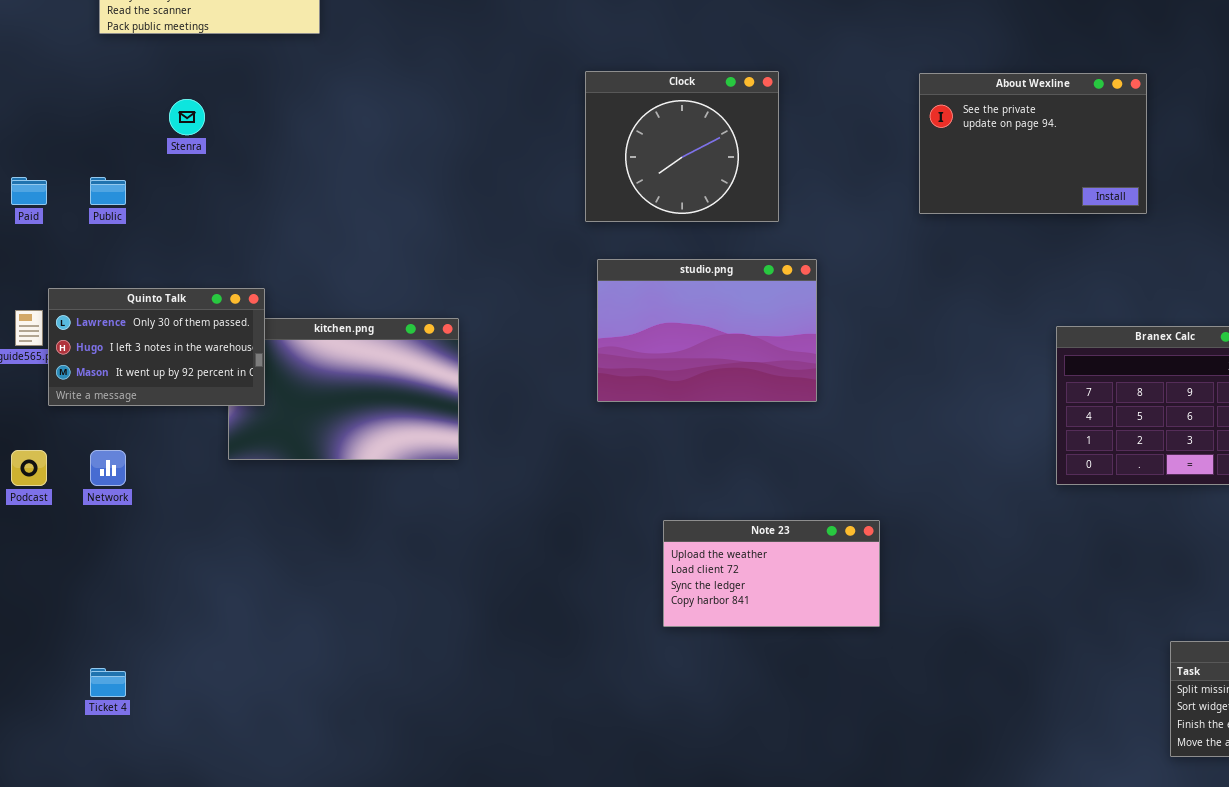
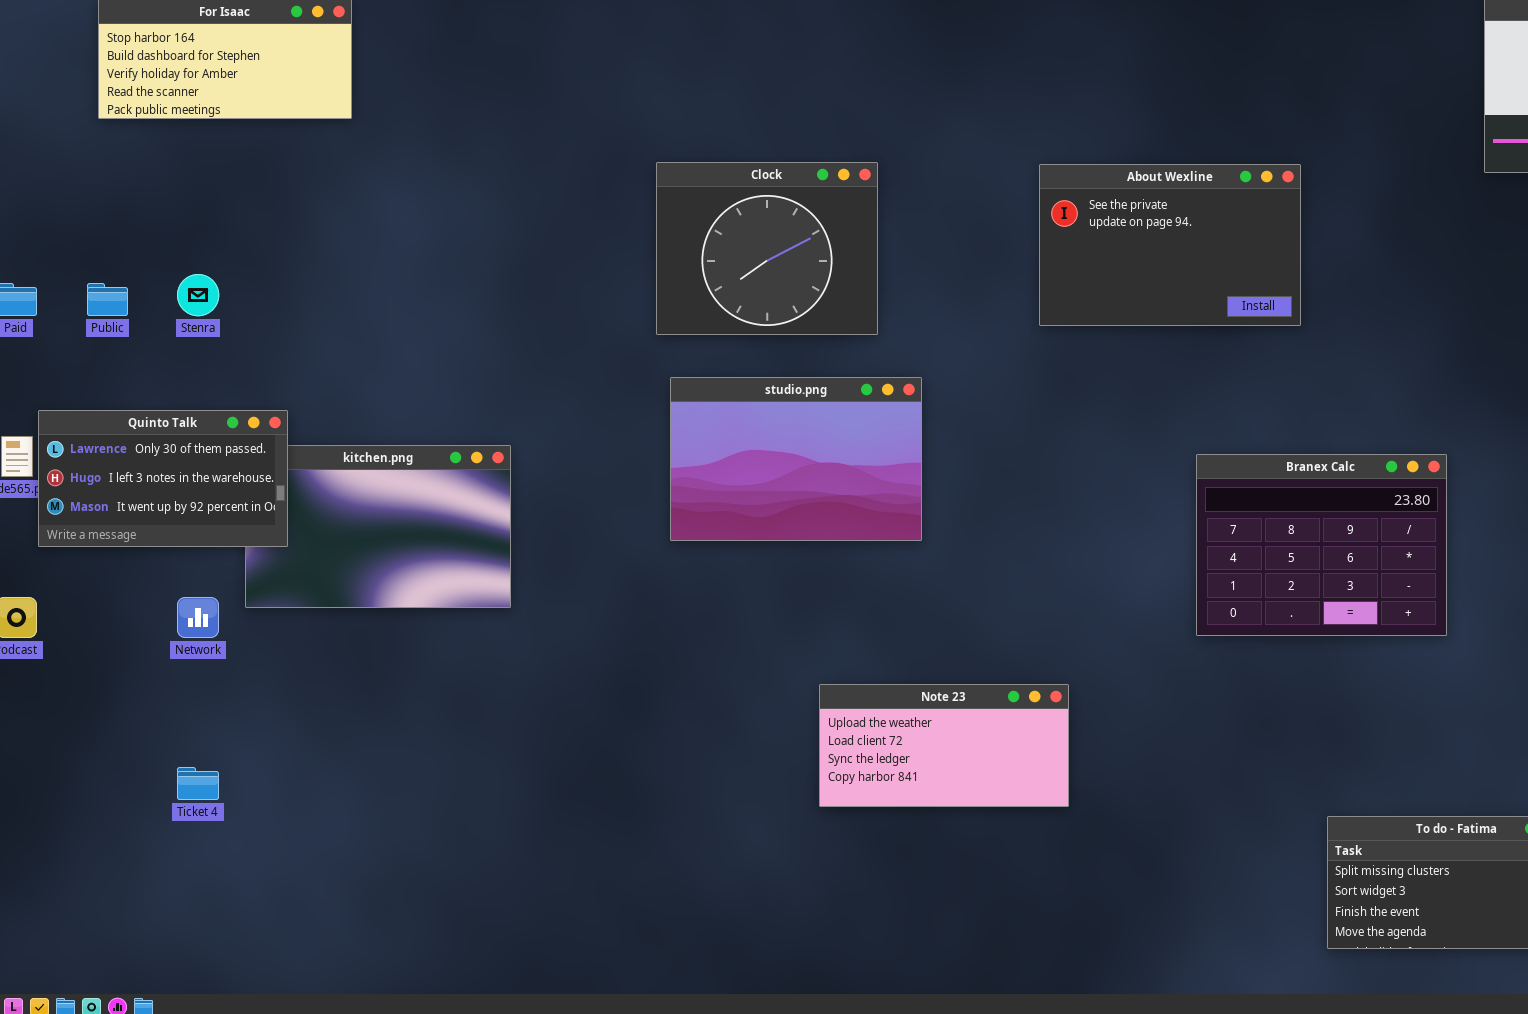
Stenra: [169,99,205,135] -> [177,274,219,316], moved
Network: [90,450,126,486] -> [177,597,219,638], moved
Note 23: [663,520,880,627] -> [819,684,1069,807], moved
Ticket 4: [90,668,126,697] -> [177,767,219,800], moved

